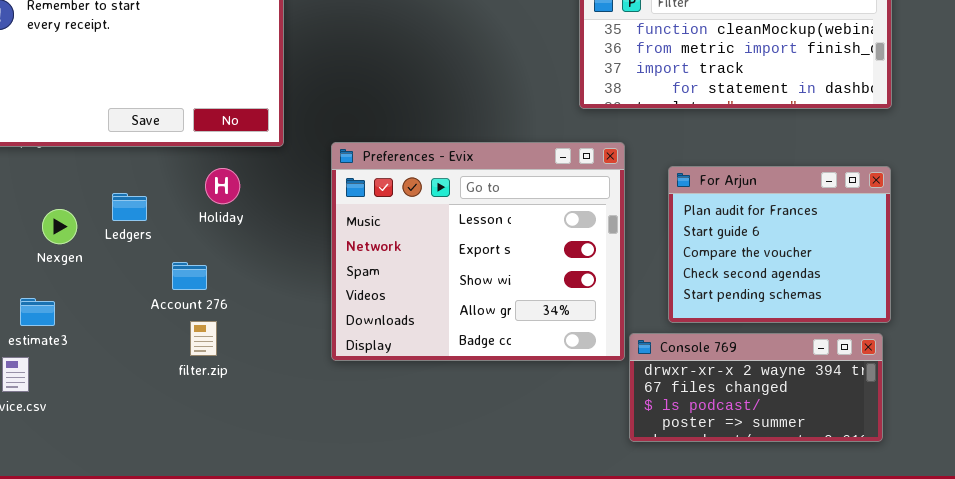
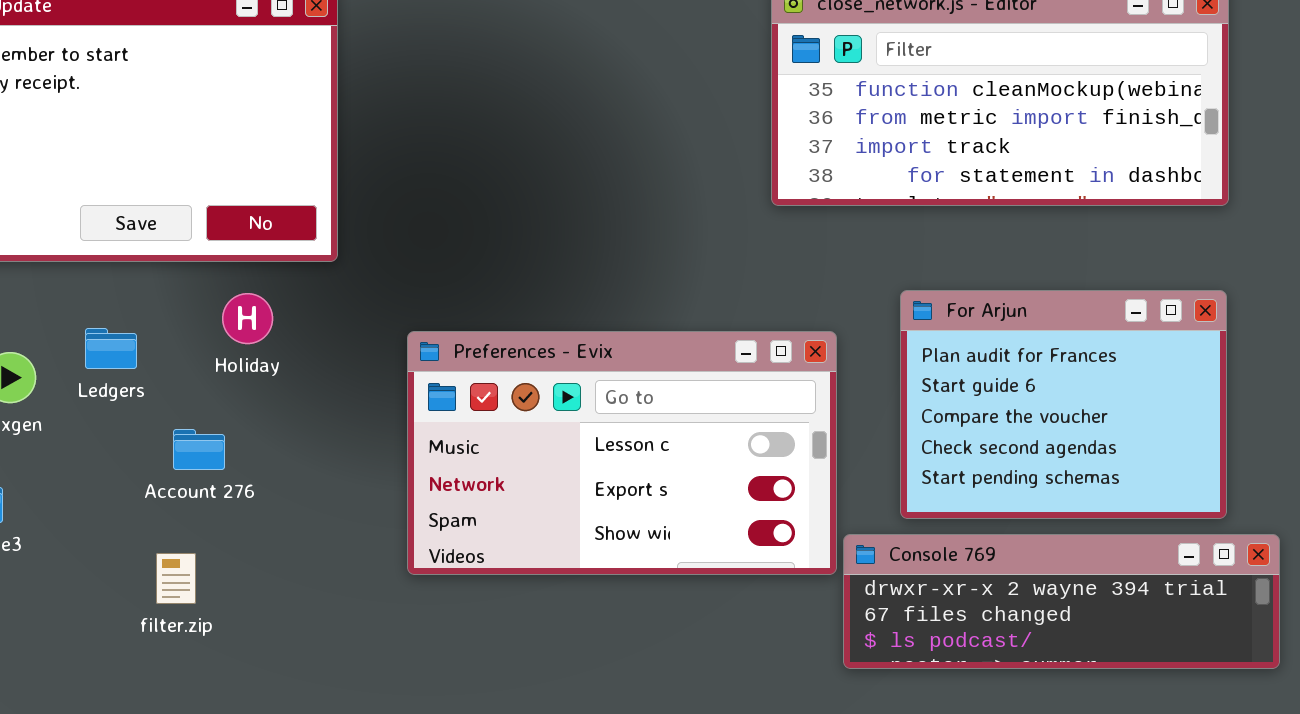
Preferences - Evix: [331,142,625,361] -> [407,331,837,575], resized
filter.zip: [190,321,217,356] -> [156,553,196,604], moved
Console 769: [629,333,883,442] -> [843,534,1280,669], resized

